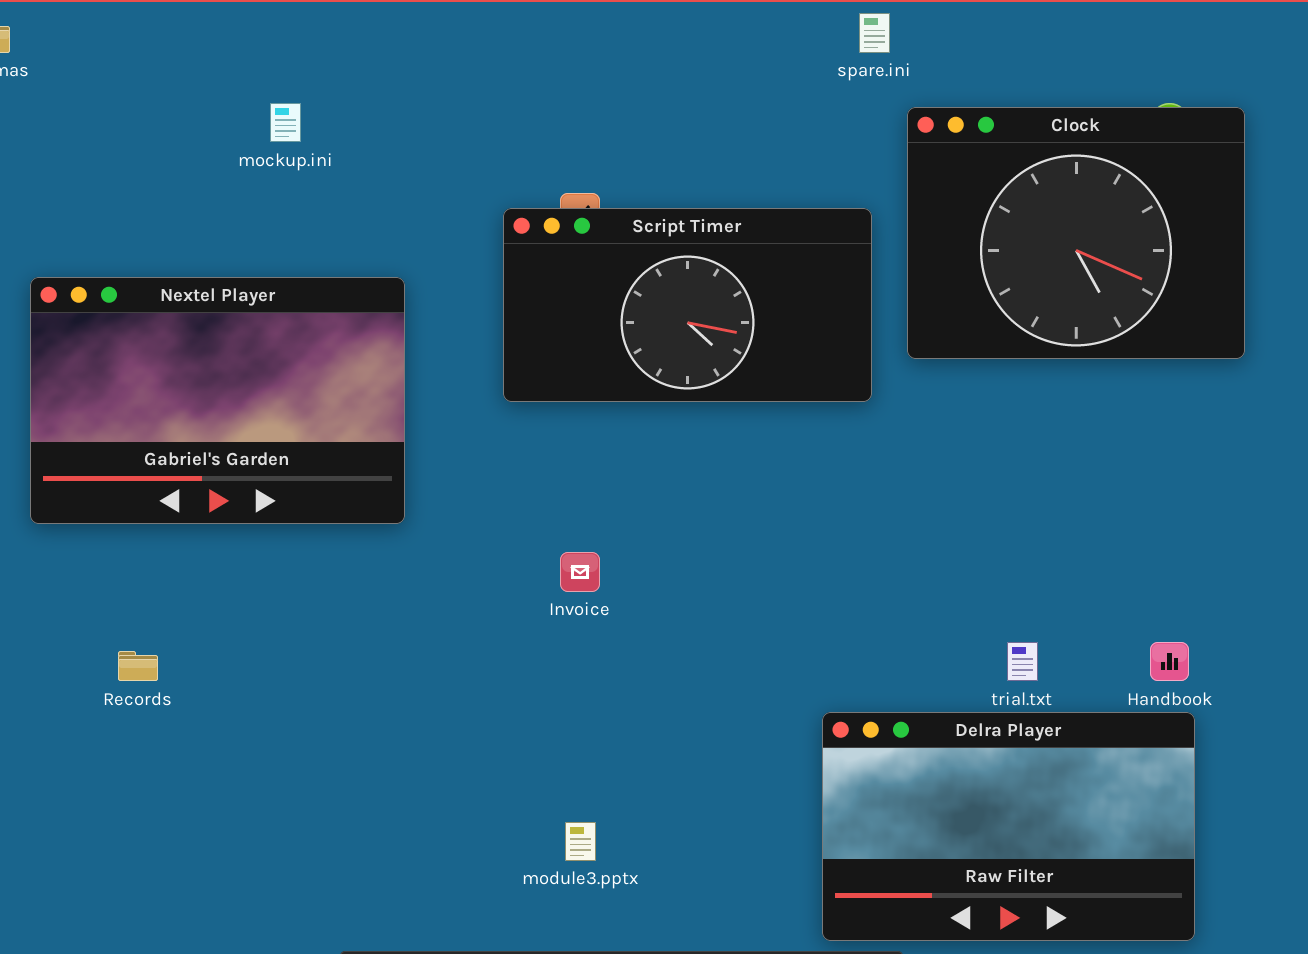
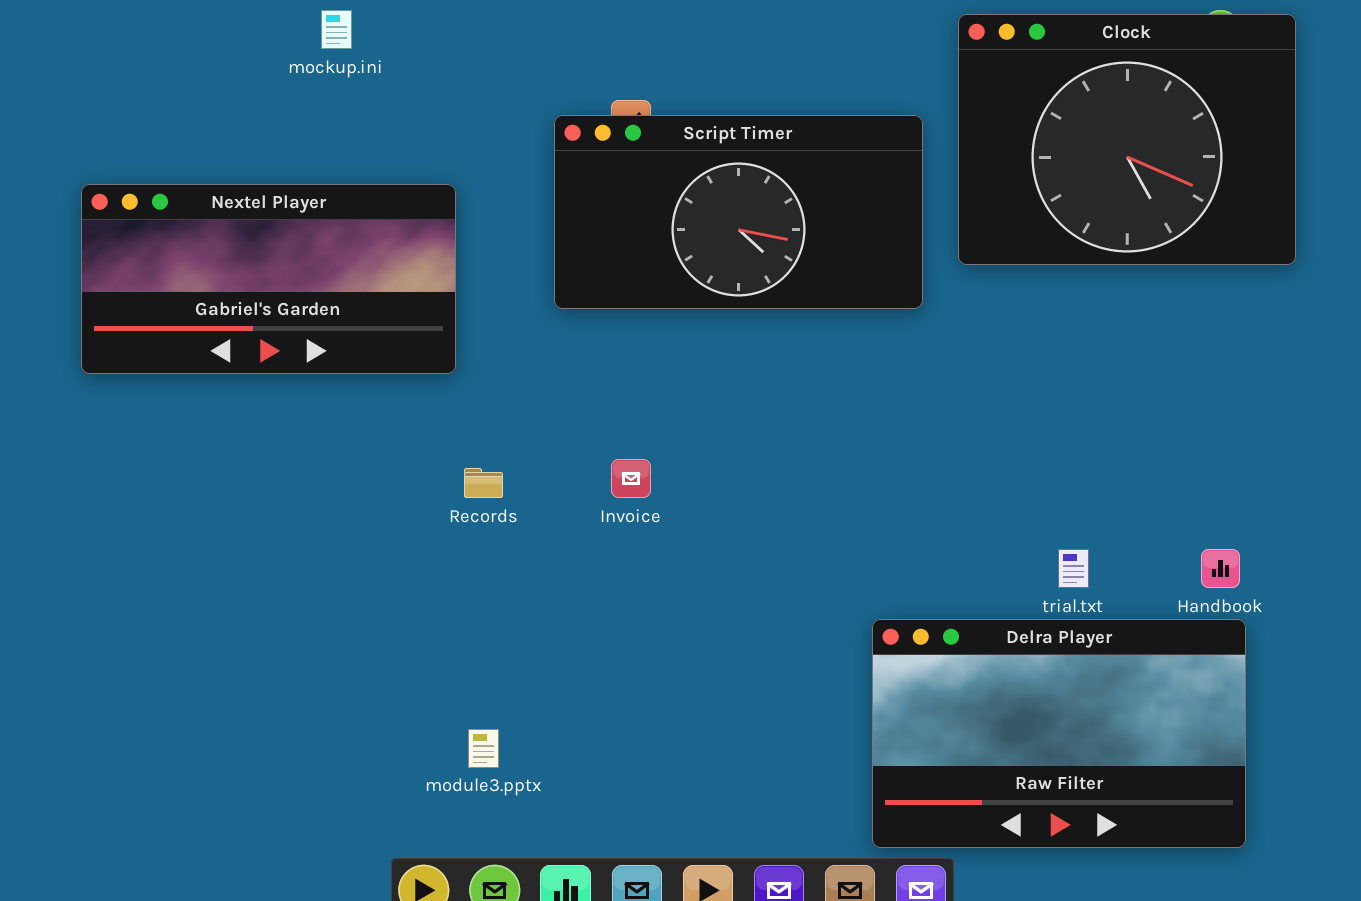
Nextel Player: [30,277,405,524] -> [81,184,456,374], resized
Records: [118,651,158,681] -> [464,468,503,498], moved
module3.pptx: [565,822,596,861] -> [468,729,499,768], moved

